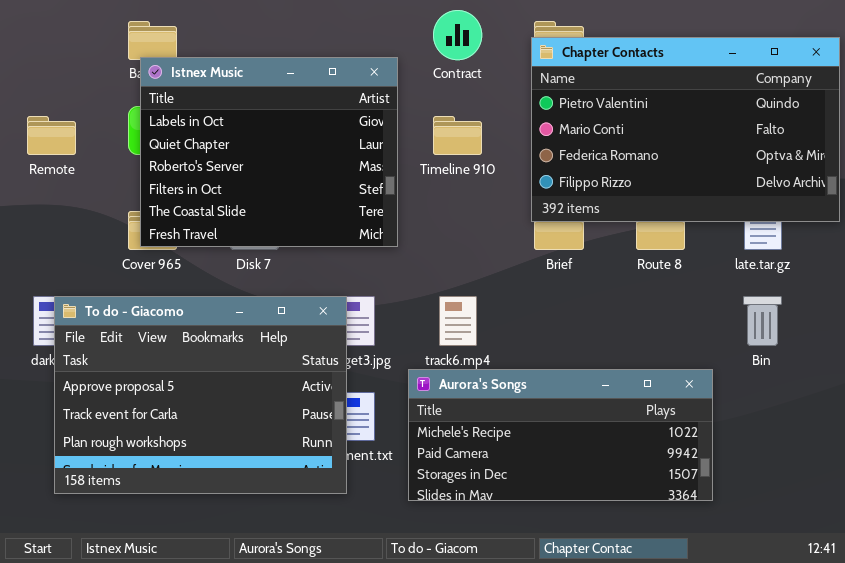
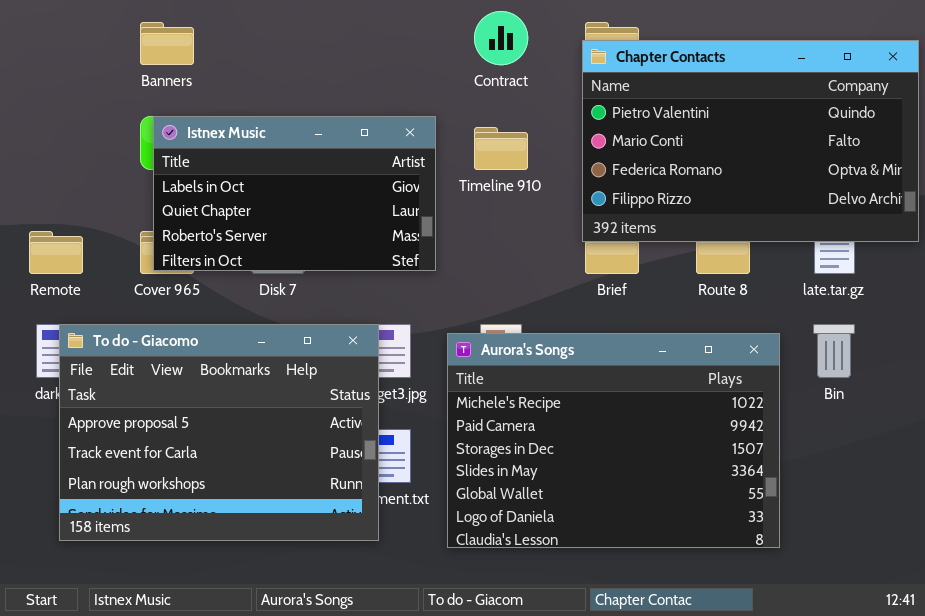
Istnex Music: [140,57,398,247] -> [153,116,436,271], resized
Remote: [27,116,76,155] -> [29,231,83,274], moved
Aurora's Songs: [408,369,713,501] -> [447,333,780,548], resized

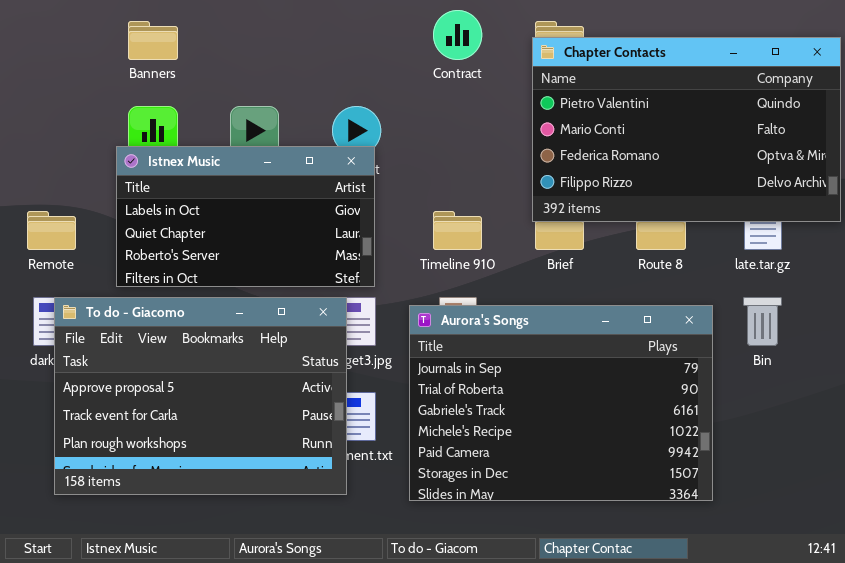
Istnex Music: [153,116,436,271] -> [116,146,375,287], moved
Timeline 910: [474,127,528,170] -> [433,211,482,250], moved
Aurora's Songs: [447,333,780,548] -> [409,305,713,501], scrolled up 3 rows

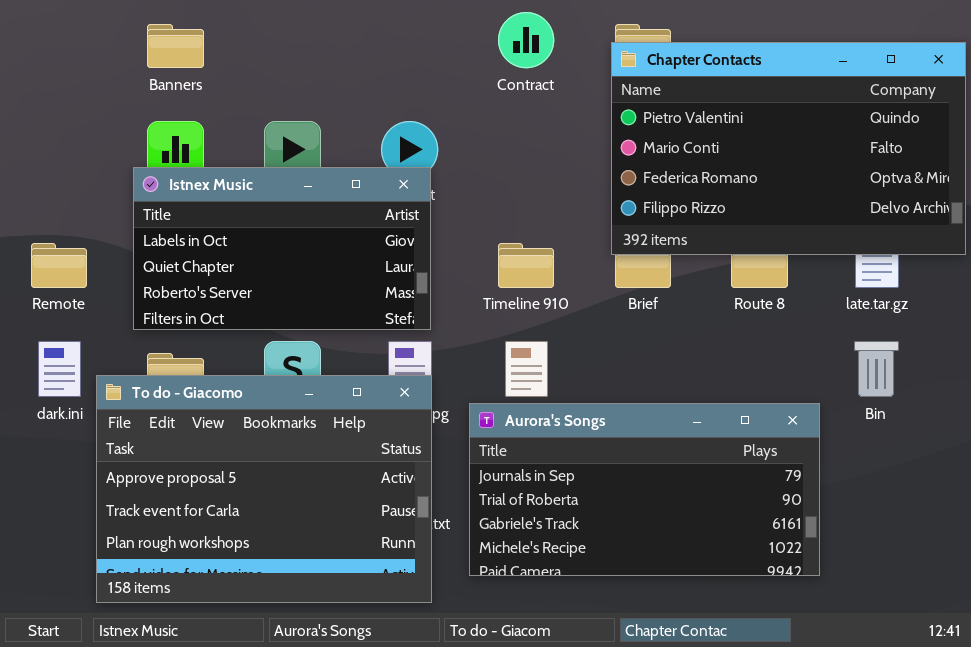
To do - Giacomo: [54,297,347,495] -> [96,375,432,603], moved
Aurora's Songs: [409,305,713,501] -> [469,403,820,576], resized

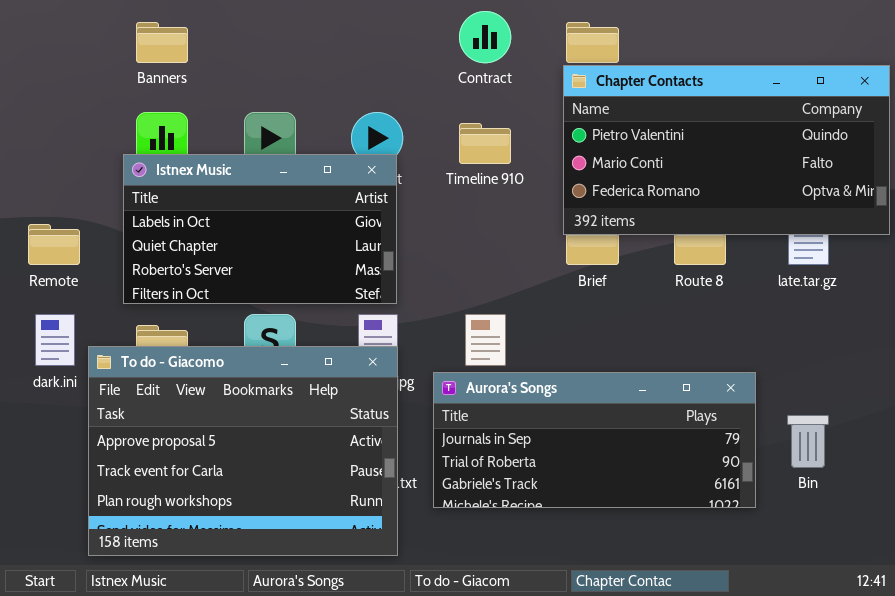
Chapter Contacts: [611,42,966,255] -> [563,65,890,235], resized
Timeline 910: [498,243,554,288] -> [459,123,511,164], moved
Bin: [854,341,899,397] -> [787,415,829,468], moved
Aurora's Songs: [469,403,820,576] -> [433,372,756,508], resized

